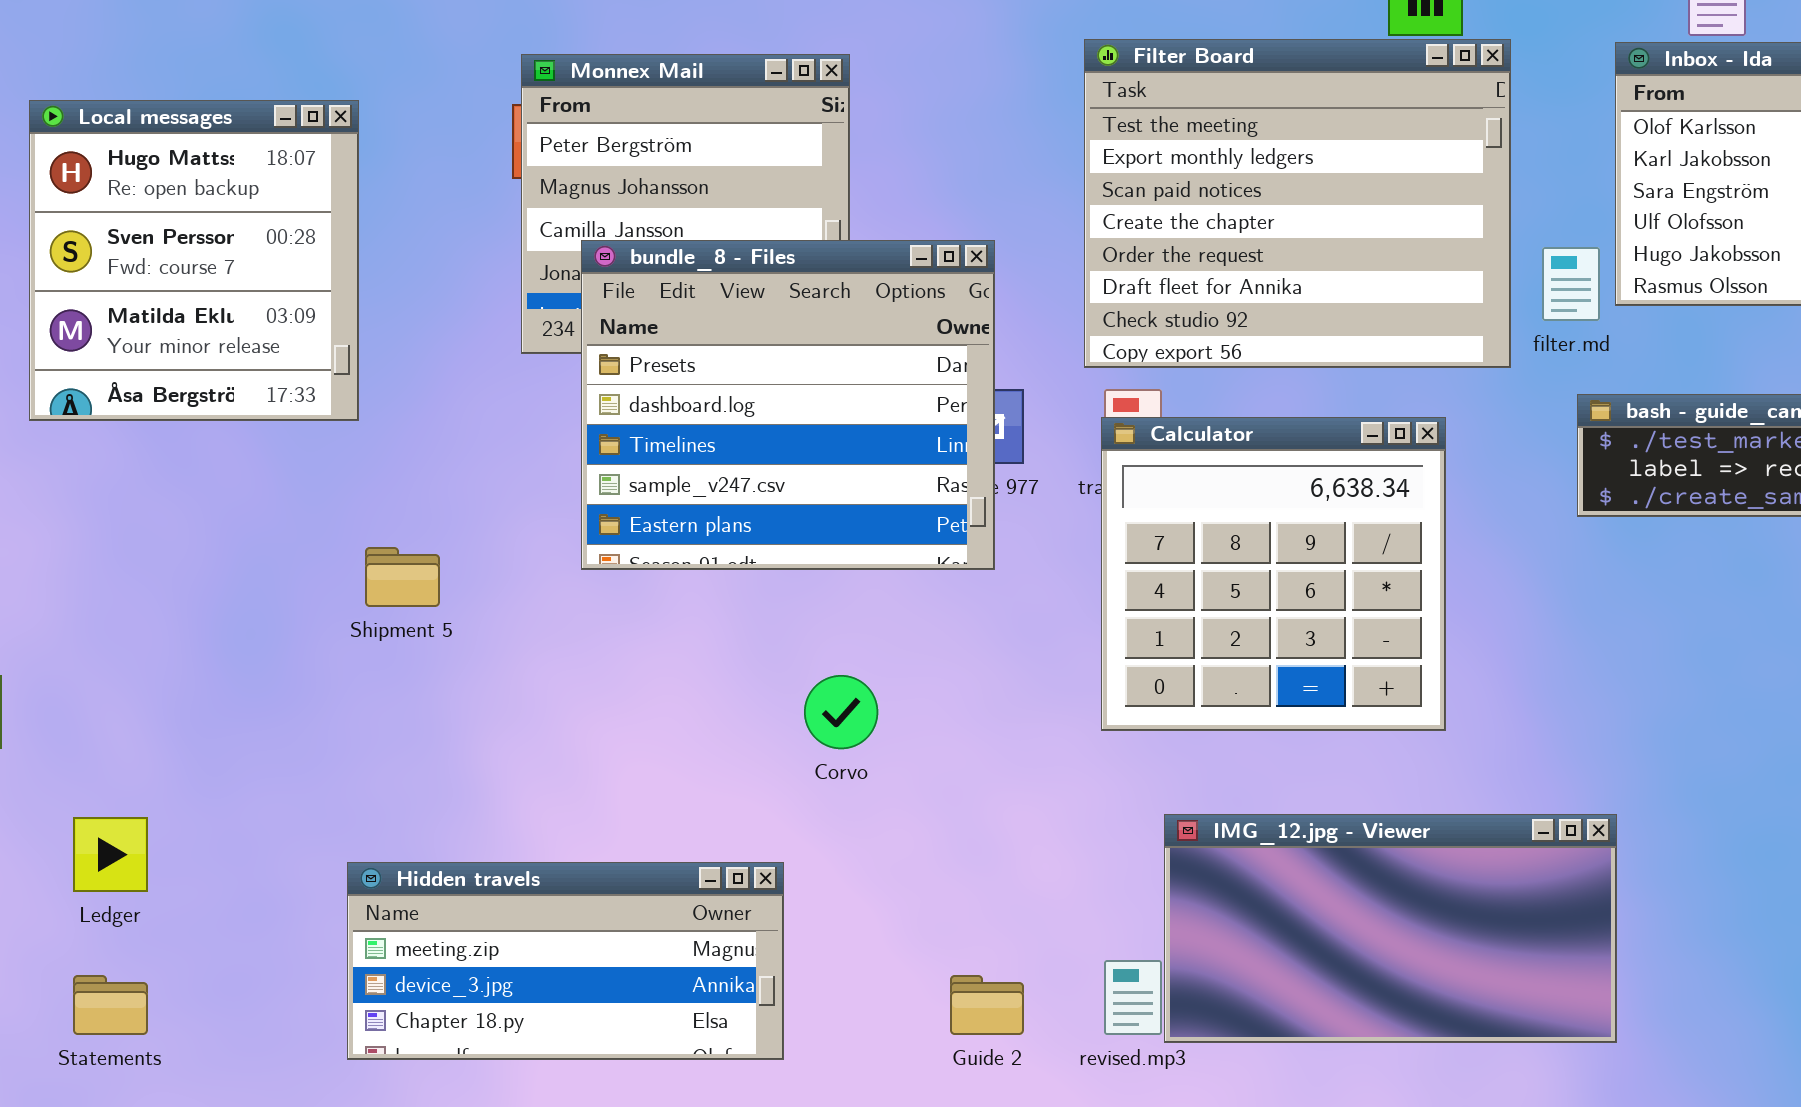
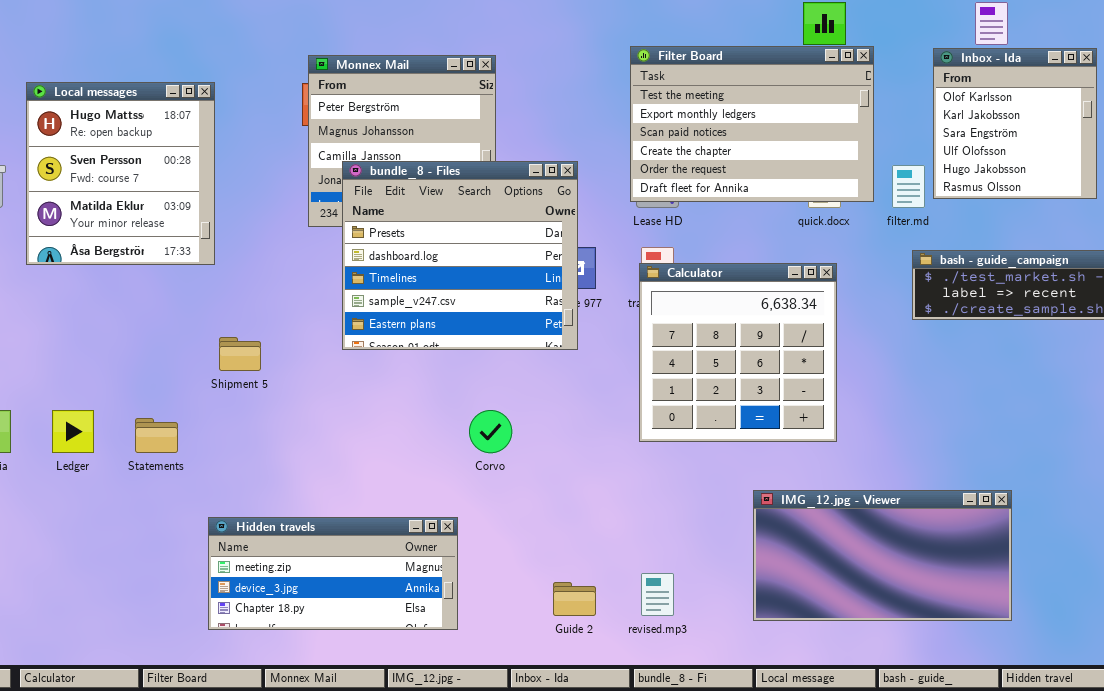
Filter Board: [1084,39,1511,368] -> [630,46,874,202], resized
IMG_12.jpg - Viewer: [1164,814,1617,1043] -> [753,490,1012,621], moved
Ledger: [73,817,148,892] -> [52,410,94,453], moved
Statements: [73,975,148,1035] -> [135,418,178,453], moved

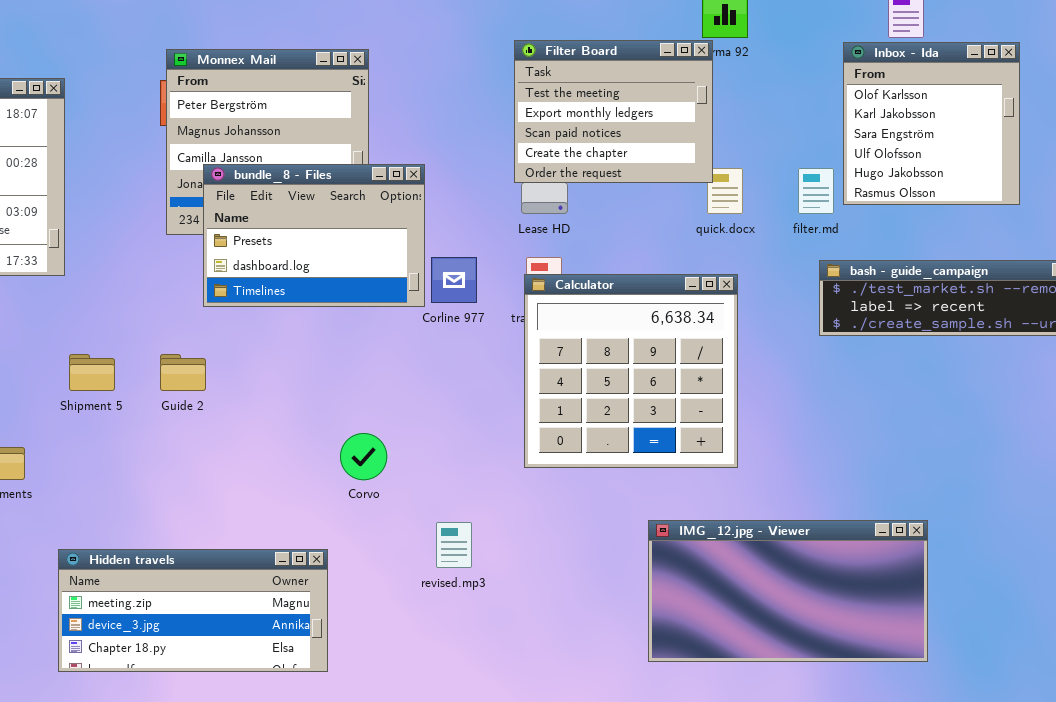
Filter Board: [630,46,874,202] -> [514,40,713,183], resized
bundle_8 - Files: [342,161,578,350] -> [203,164,425,307], resized
revised.mp3: [641,573,674,616] -> [436,522,472,568], moved
Guide 2: [553,582,596,616] -> [160,354,206,391], moved

